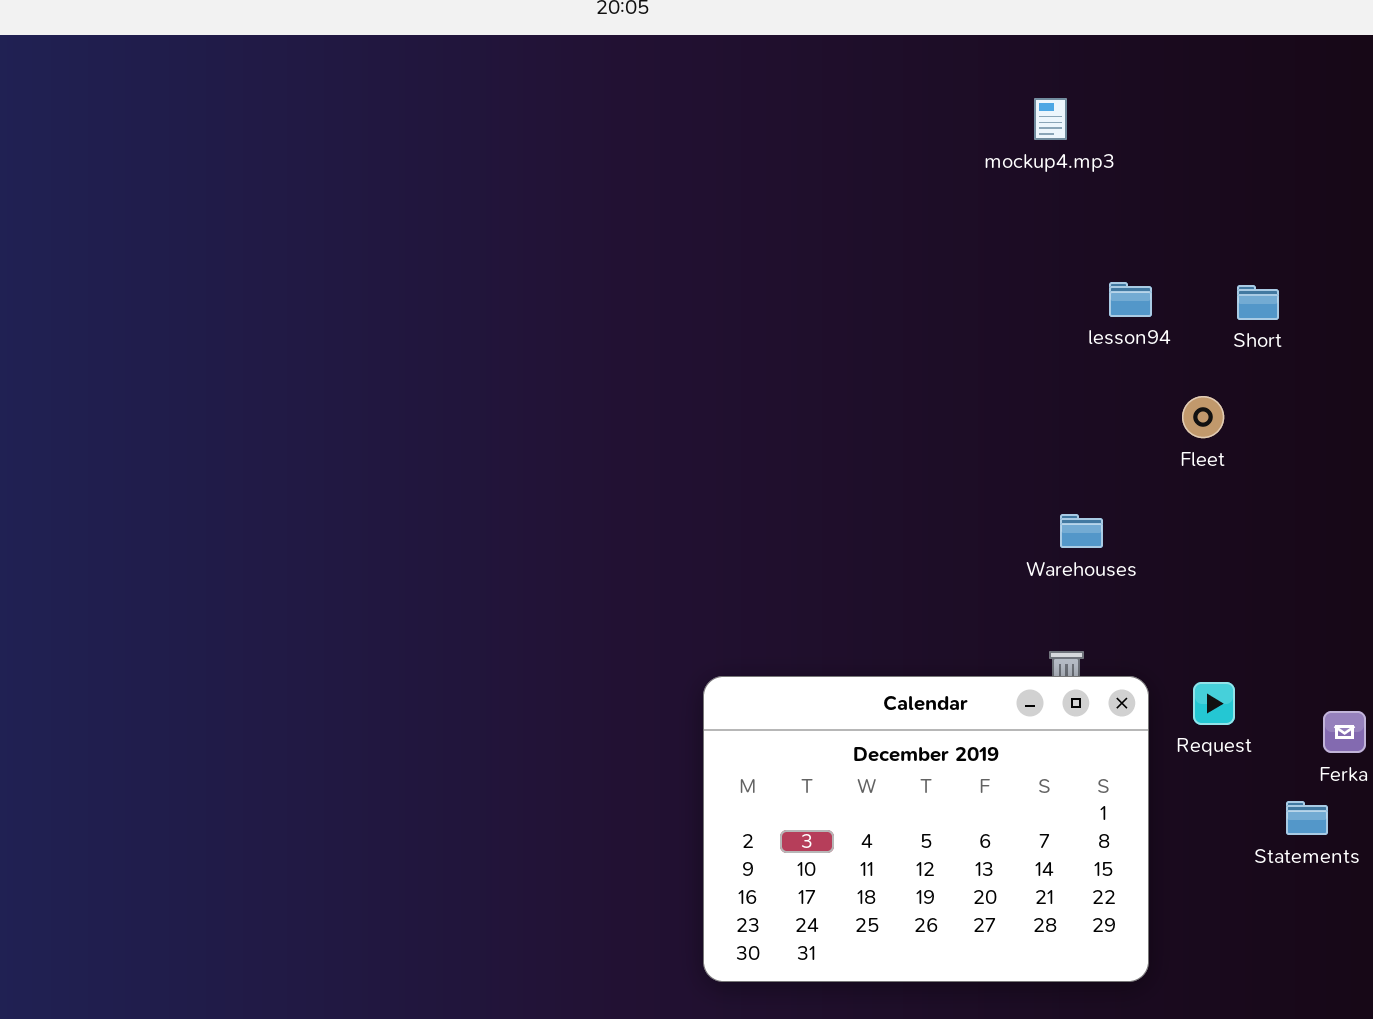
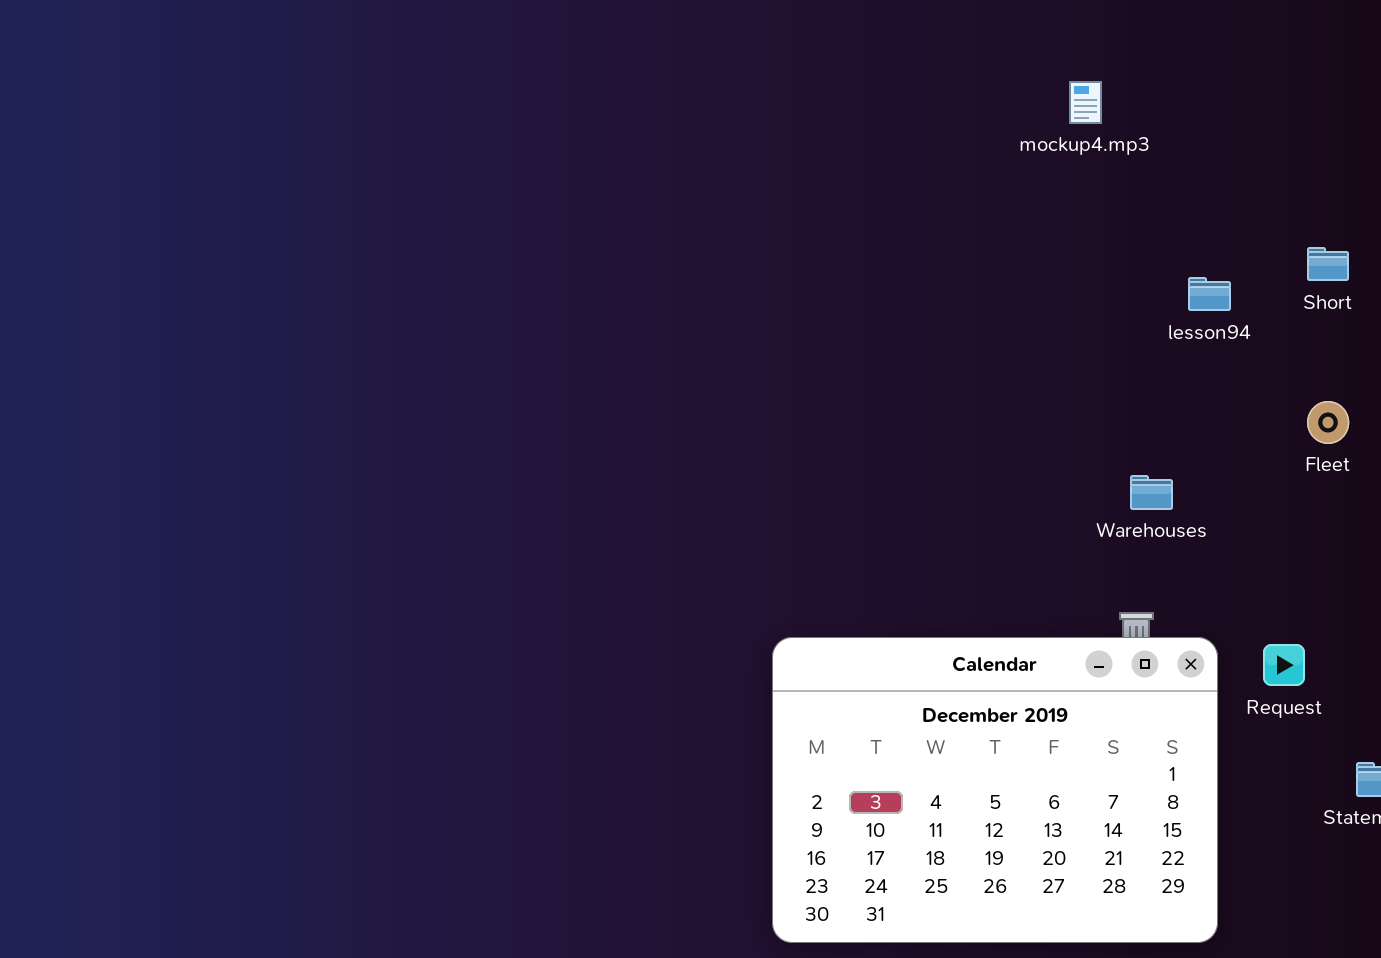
mockup4.mp3: [1034,98,1067,140] -> [1069,81,1102,124], moved
lesson94: [1109,282,1152,317] -> [1188,277,1231,311], moved
Fleet: [1182,396,1224,438] -> [1307,401,1349,444], moved

